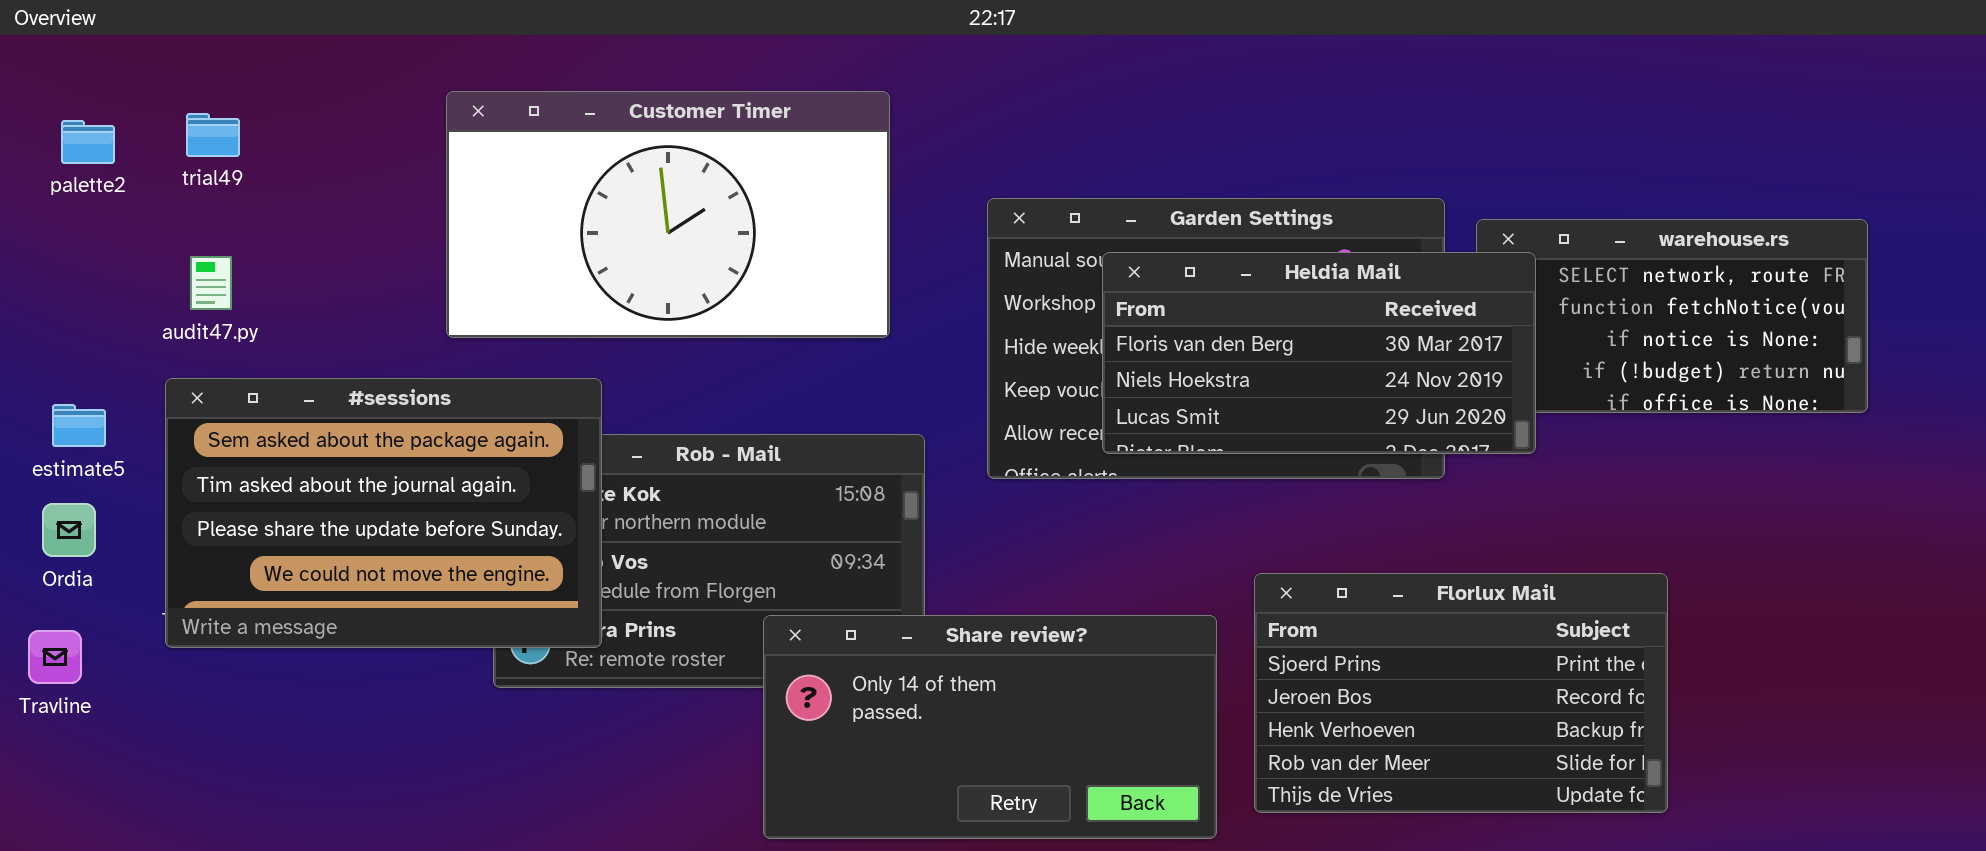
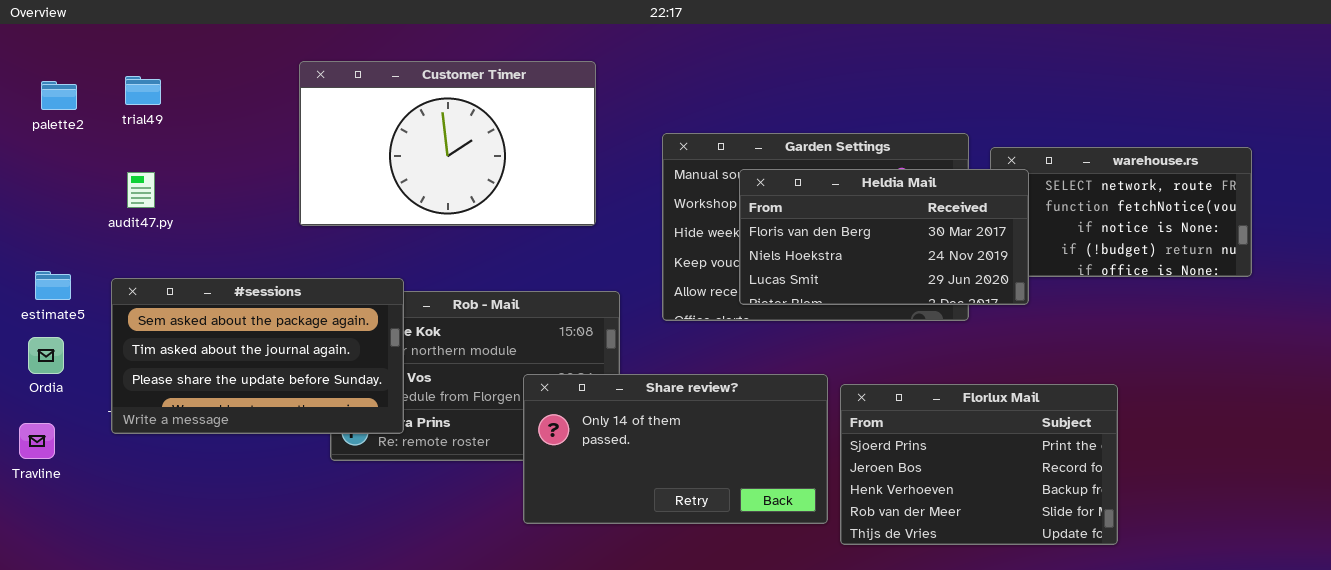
#sessions: [165,378,602,648] -> [111,278,404,434], resized
Share review?: [763,615,1217,839] -> [523,374,828,524], moved

